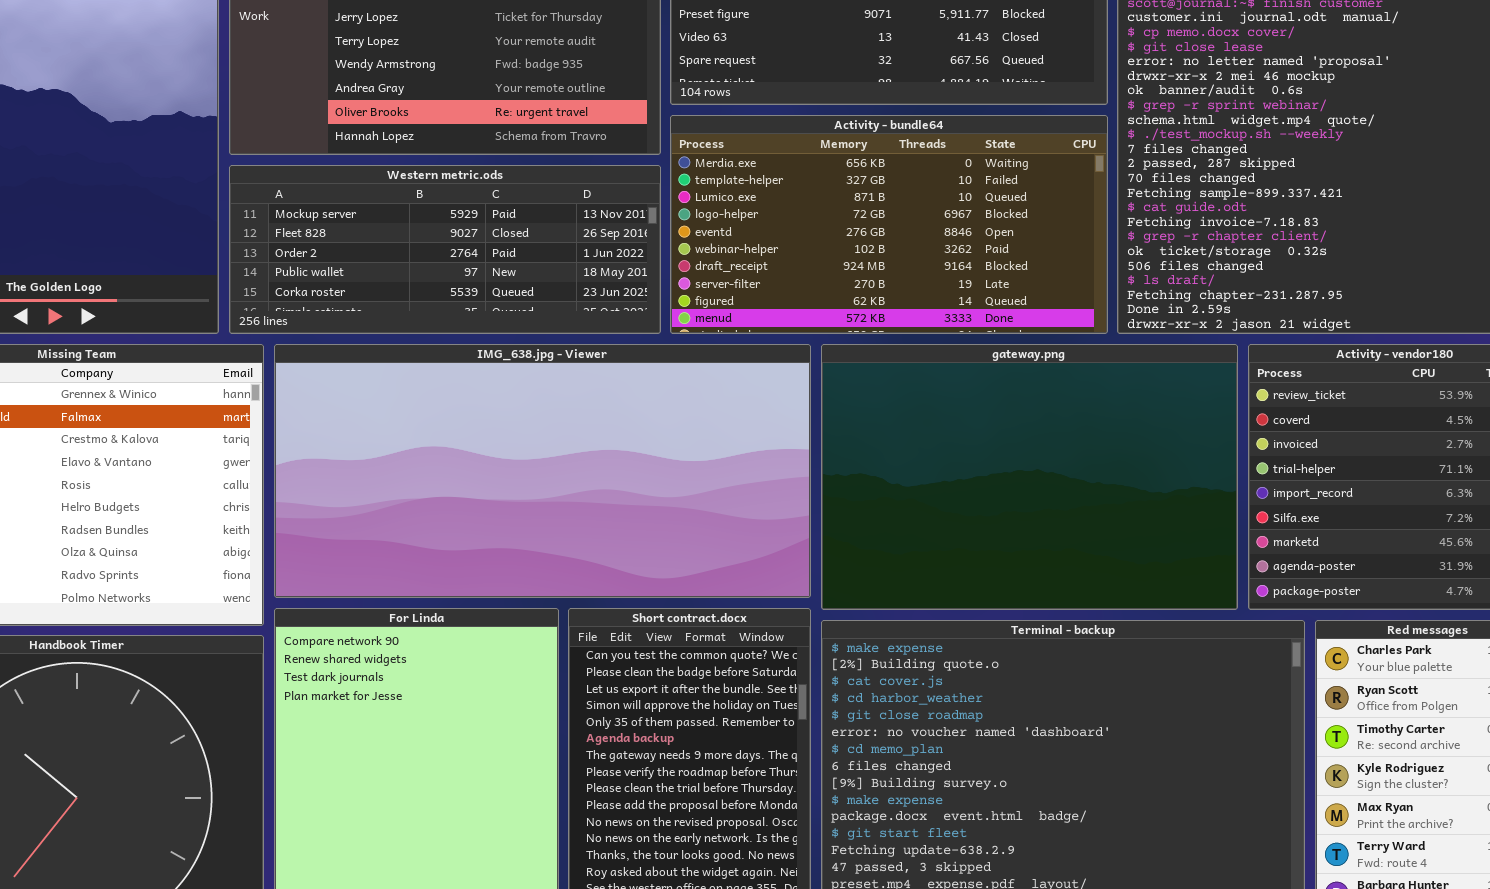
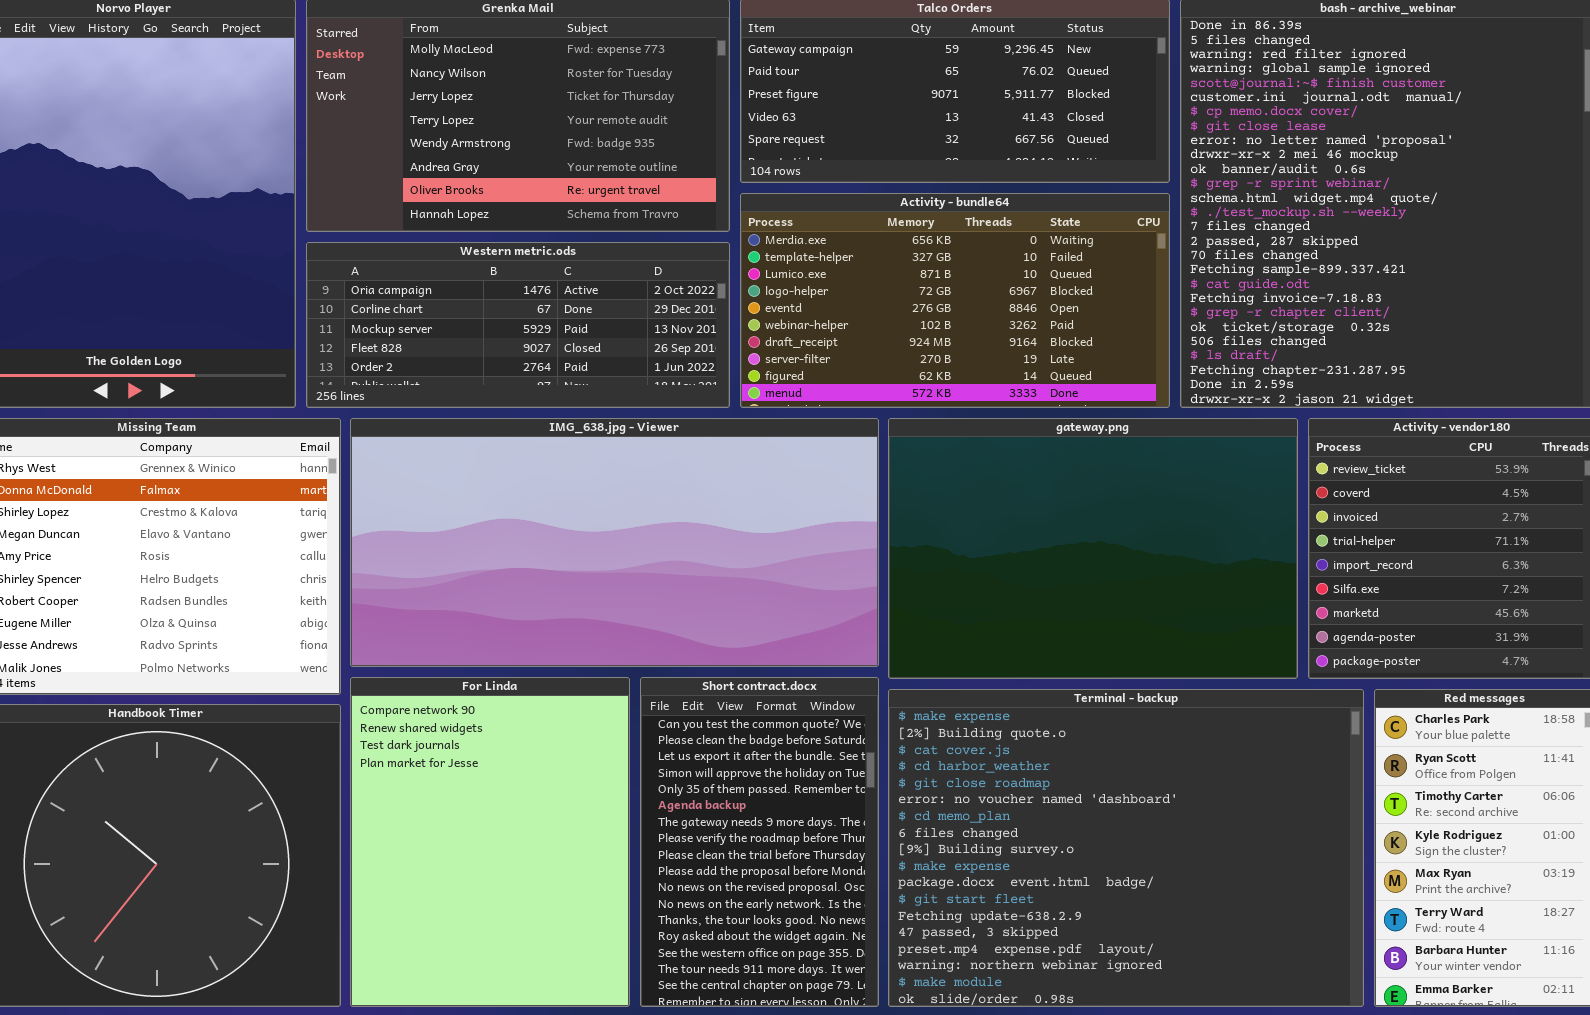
Western metric.ods: [229,165,661,334] -> [306,242,730,408], scrolled up 2 rows

